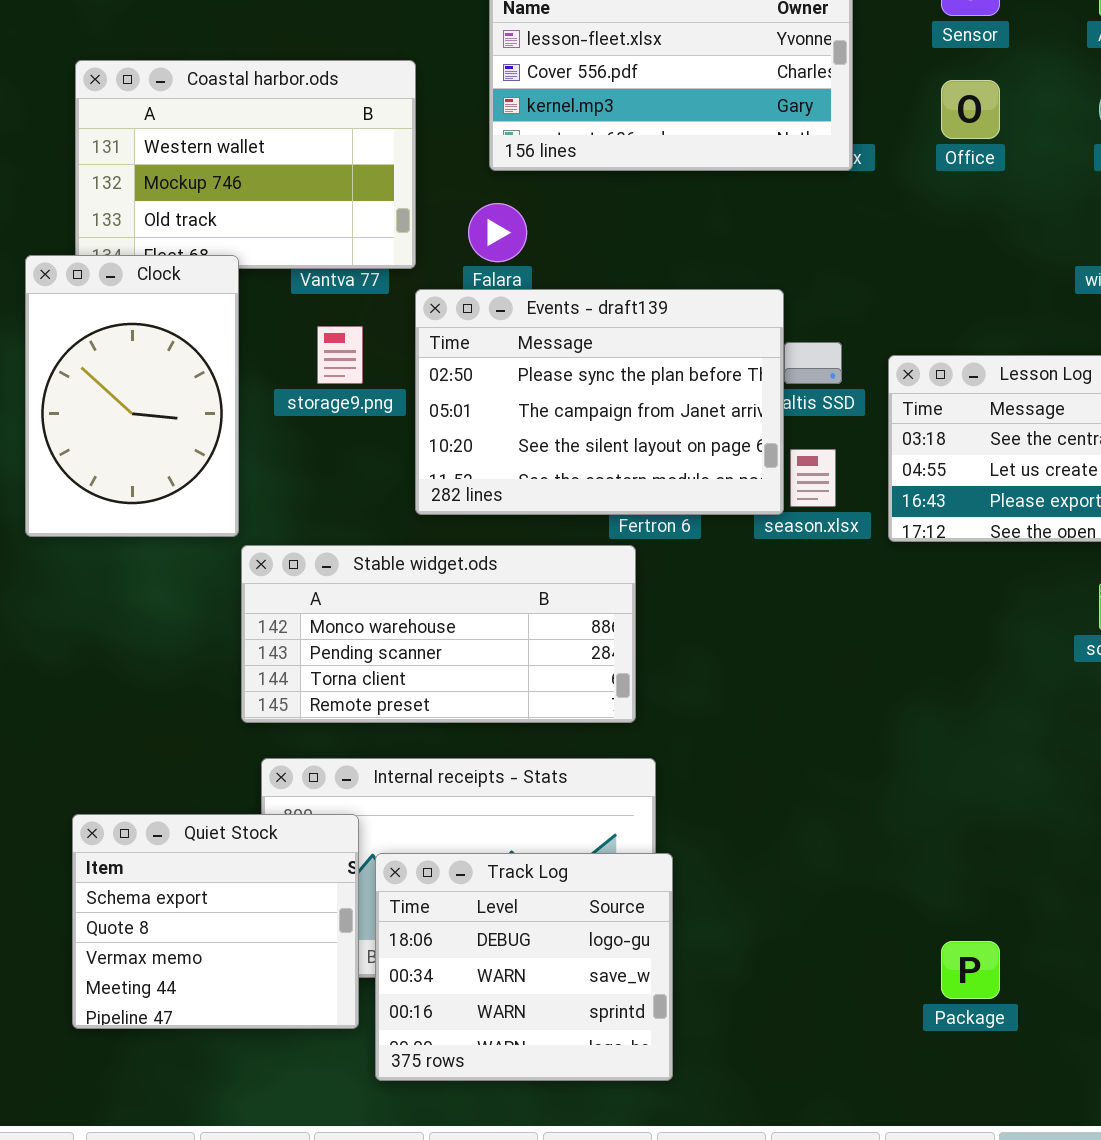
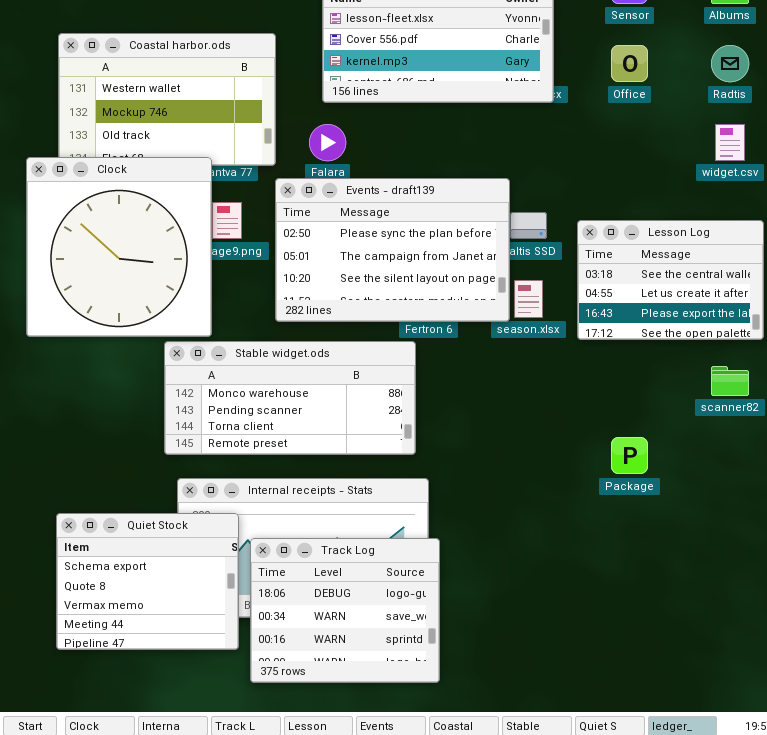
Clock: [25,255,239,537] -> [26,157,212,337], resized
Package: [941,941,1000,999] -> [611,437,648,474], moved

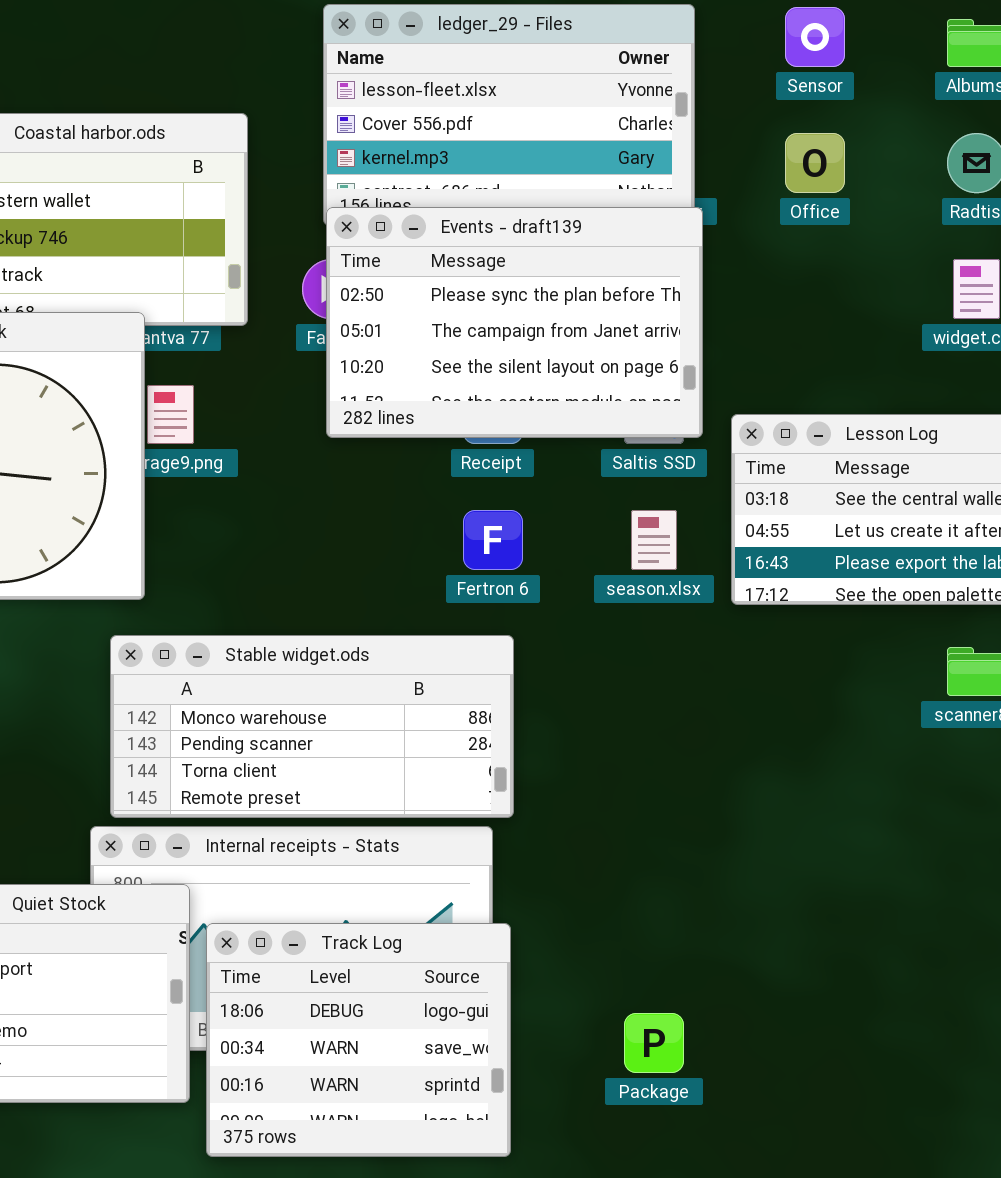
Events - draft139: [275,178,510,322] -> [326,207,703,438], moved
Stable widget.ods: [164,341,416,455] -> [110,635,514,818], moved
Package: [611,437,648,474] -> [624,1013,684,1073], moved

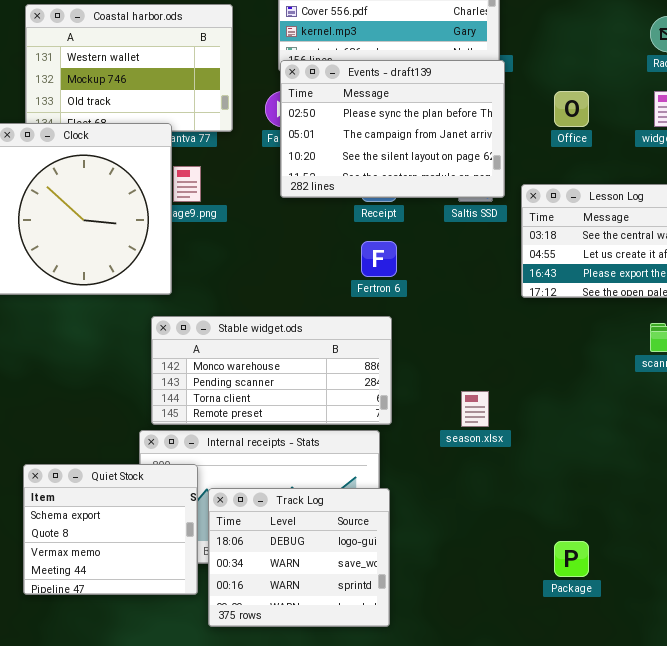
Office: [785,133,845,193] -> [554,91,589,127], moved
season.xlsx: [631,510,677,570] -> [461,391,489,427], moved
Package: [624,1013,684,1073] -> [554,541,589,577], moved

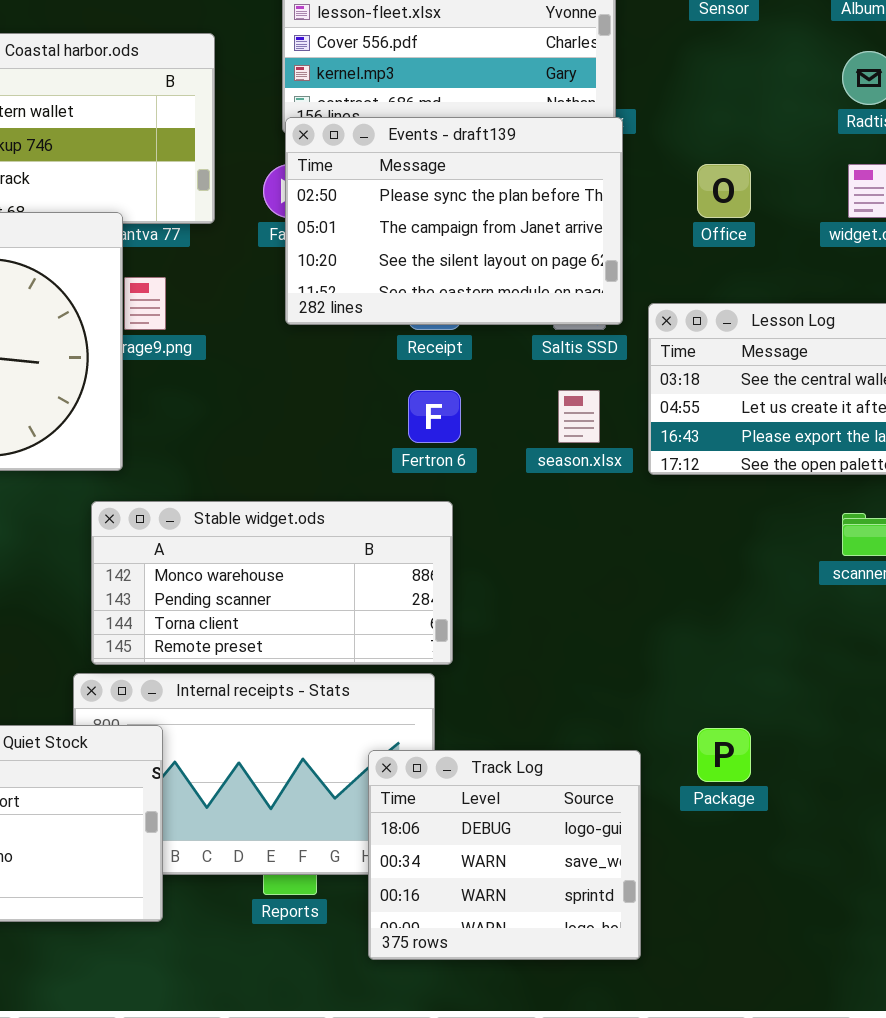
season.xlsx: [461,391,489,427] -> [558,390,600,443], moved
Track Log: [208,488,390,627] -> [368,750,641,960], moved
Package: [554,541,589,577] -> [697,728,751,782], moved

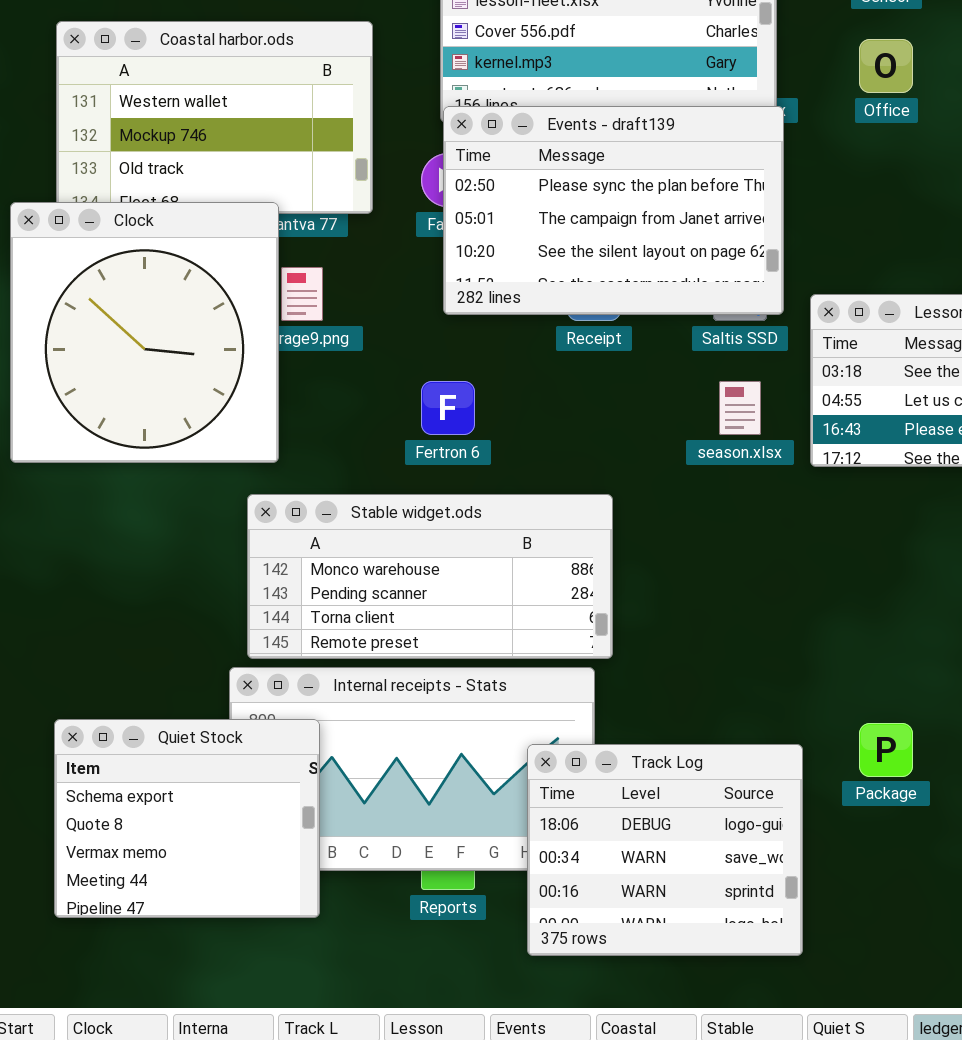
Office: [697,164,751,218] -> [859,39,913,93], moved
Fertron 6: [408,390,461,443] -> [421,381,475,435], moved

